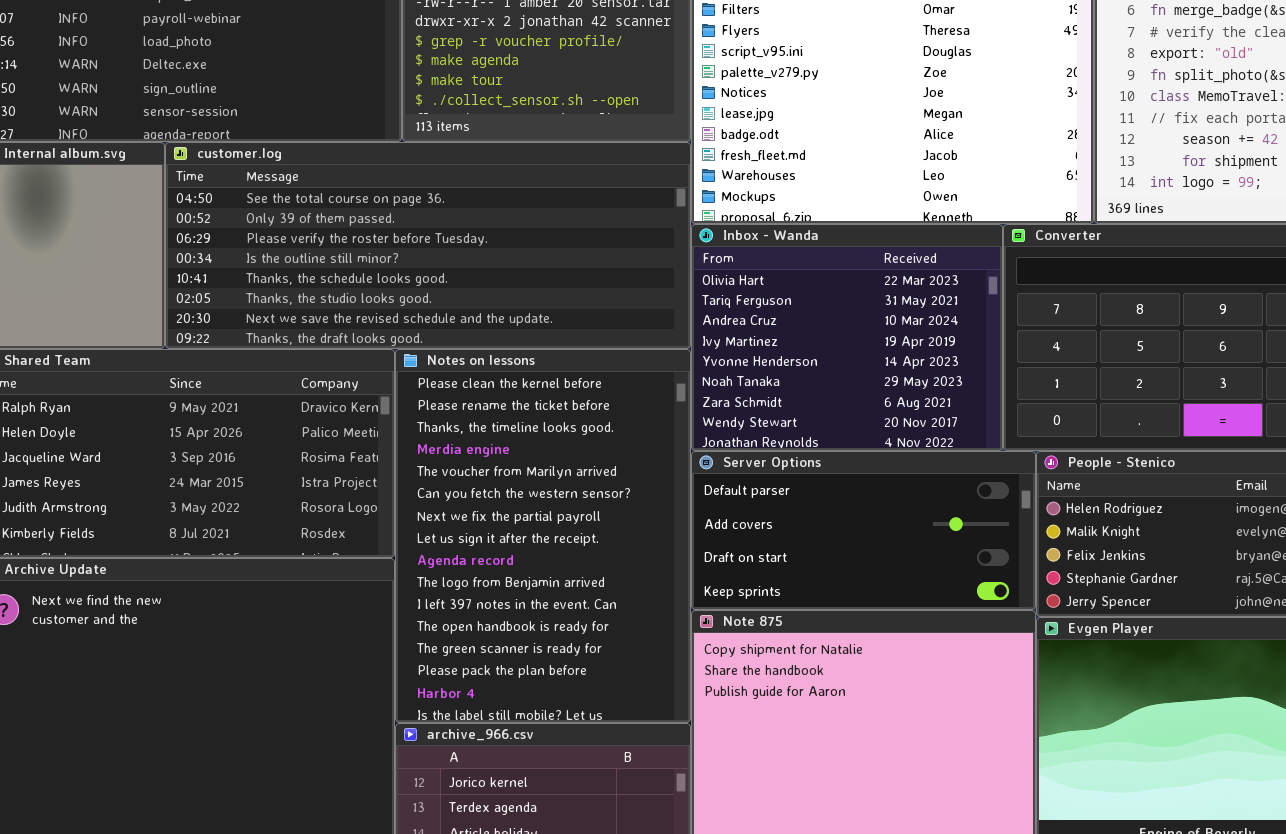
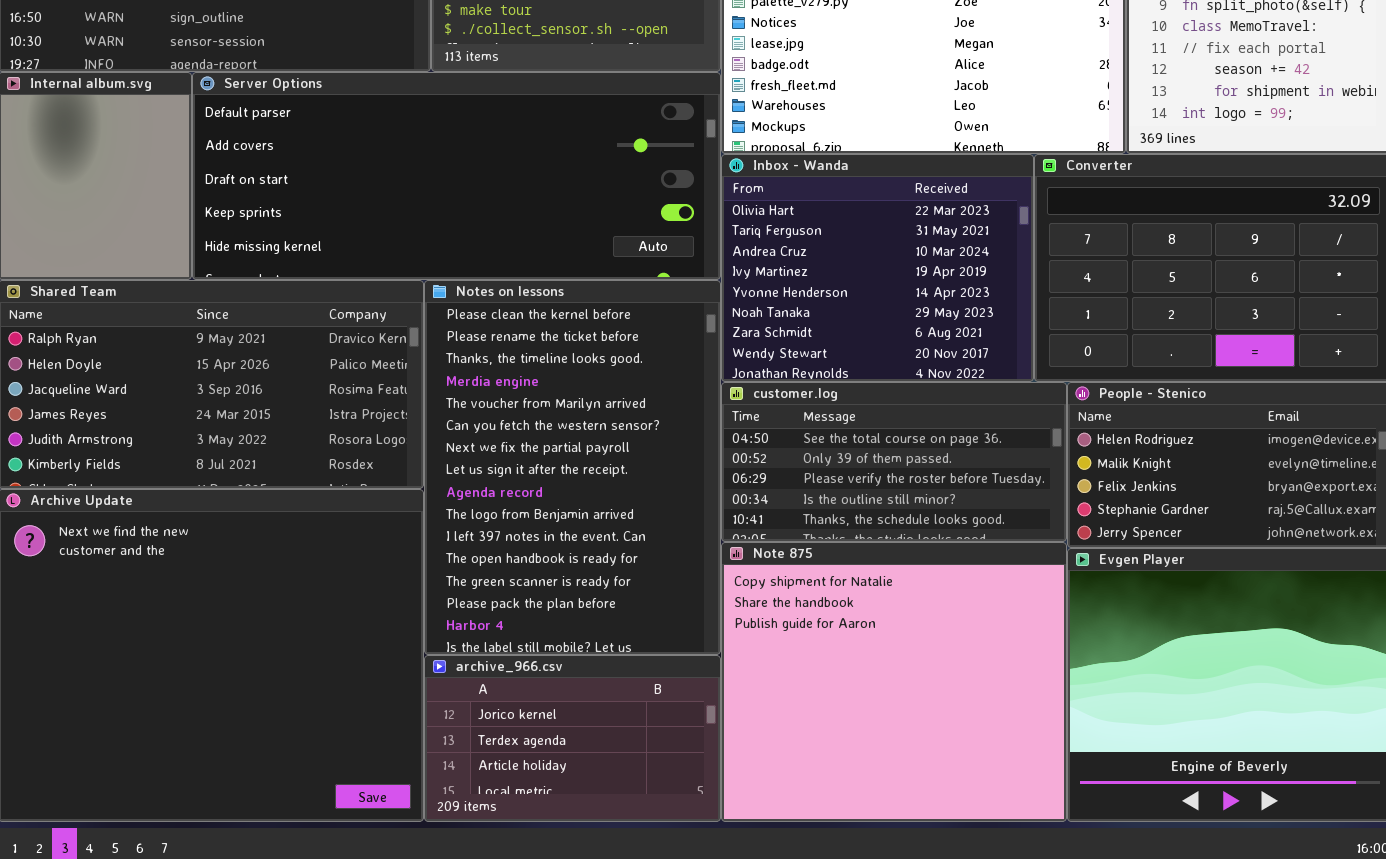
customer.log: [165,142,691,349] -> [721,382,1067,542], moved, resized
Server Options: [691,451,1036,610] -> [192,72,721,280], moved, resized

